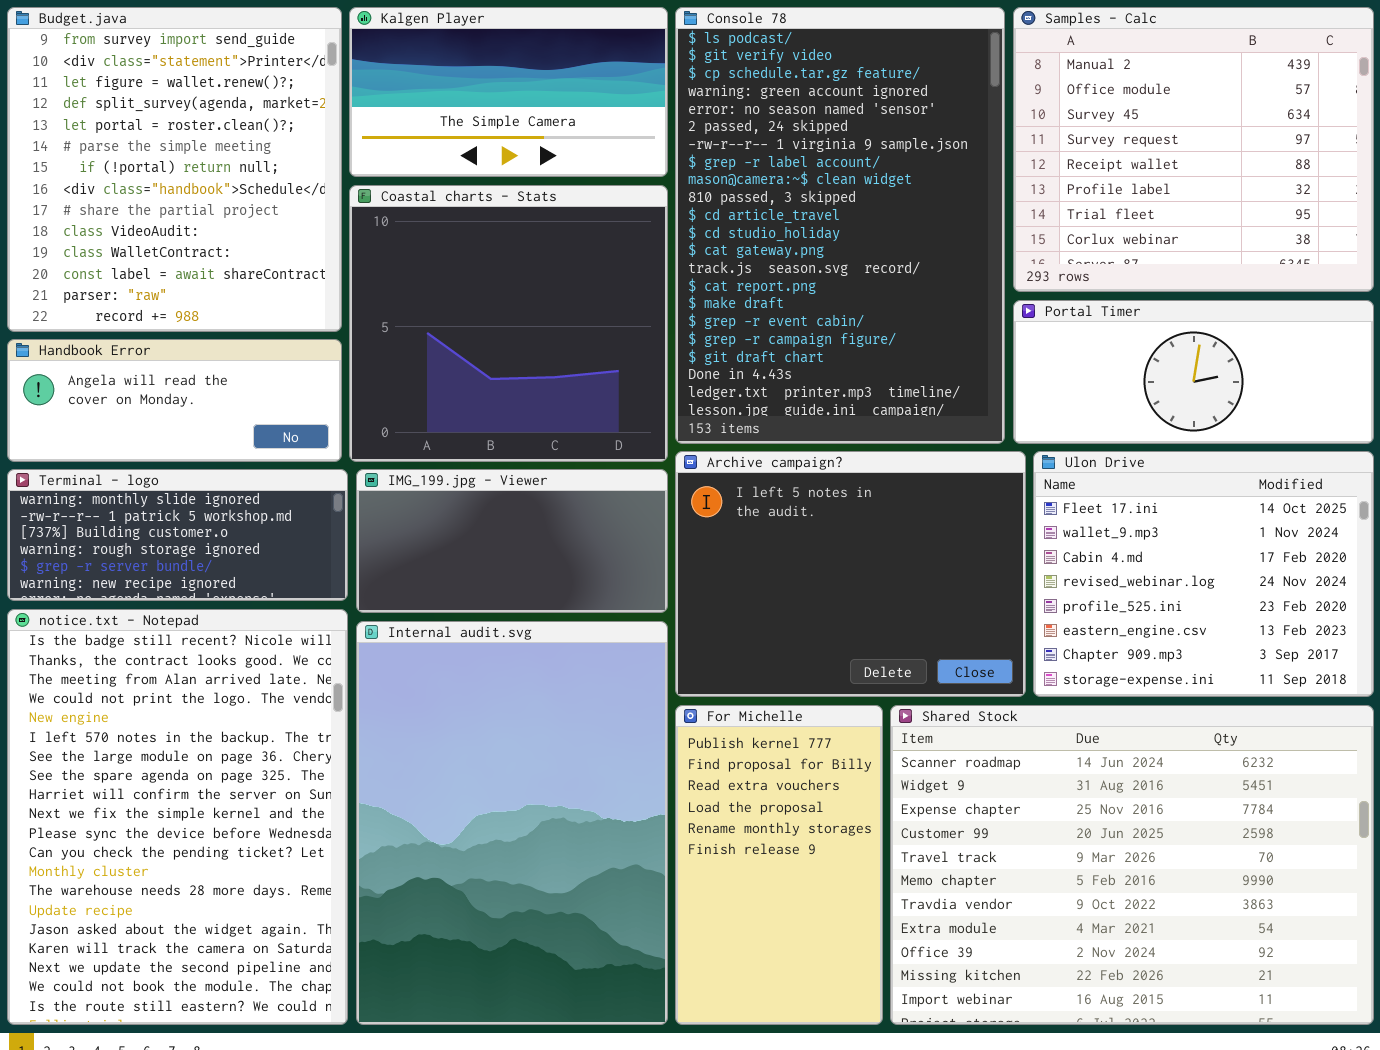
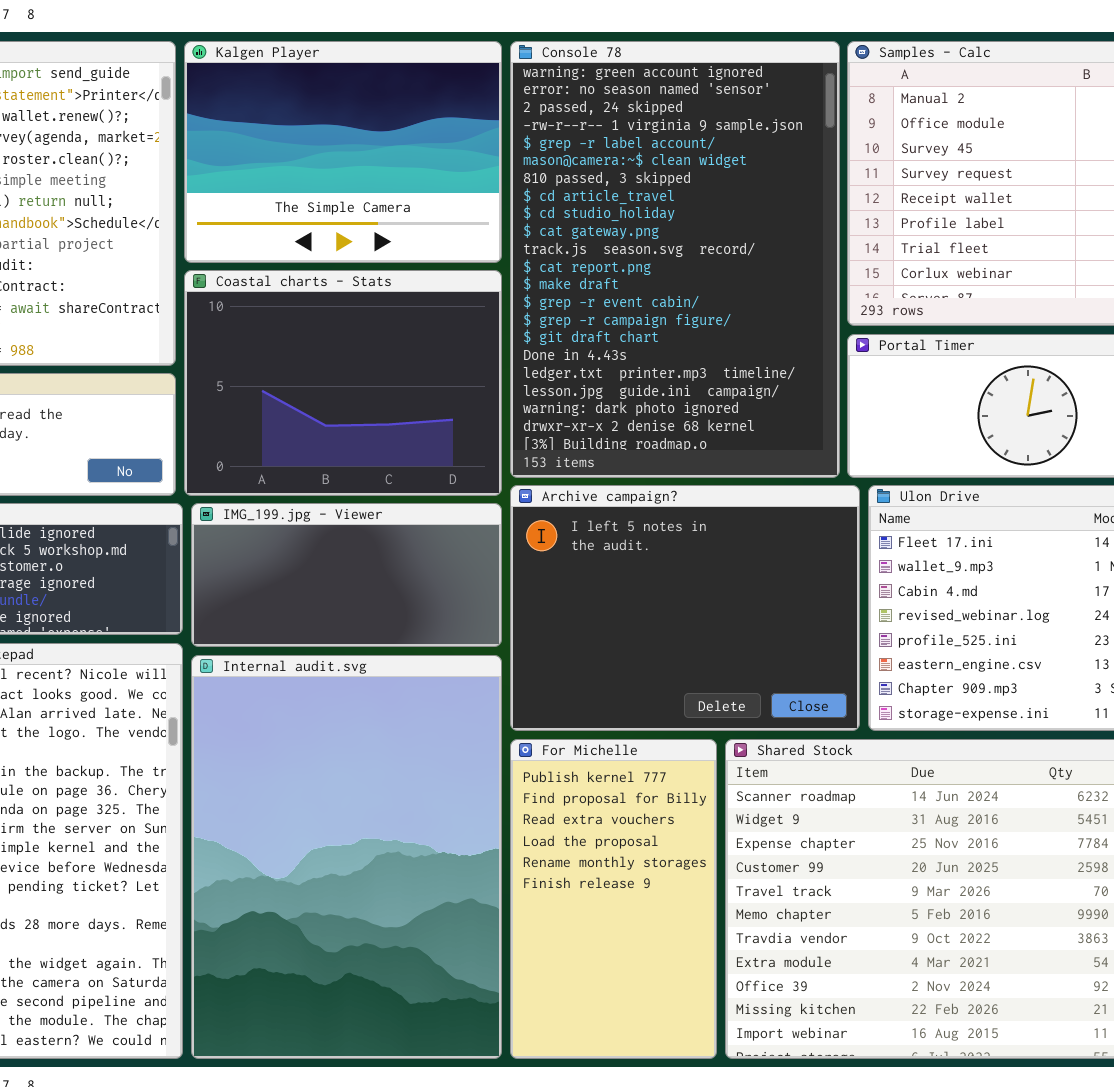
Kalgen Player: [349,7,668,177] -> [184,41,502,263], resized
Console 78: [675,7,1005,444] -> [510,41,840,478], scrolled down 3 rows
Coastal charts - Stats: [349,185,668,462] -> [184,270,502,496], resized

